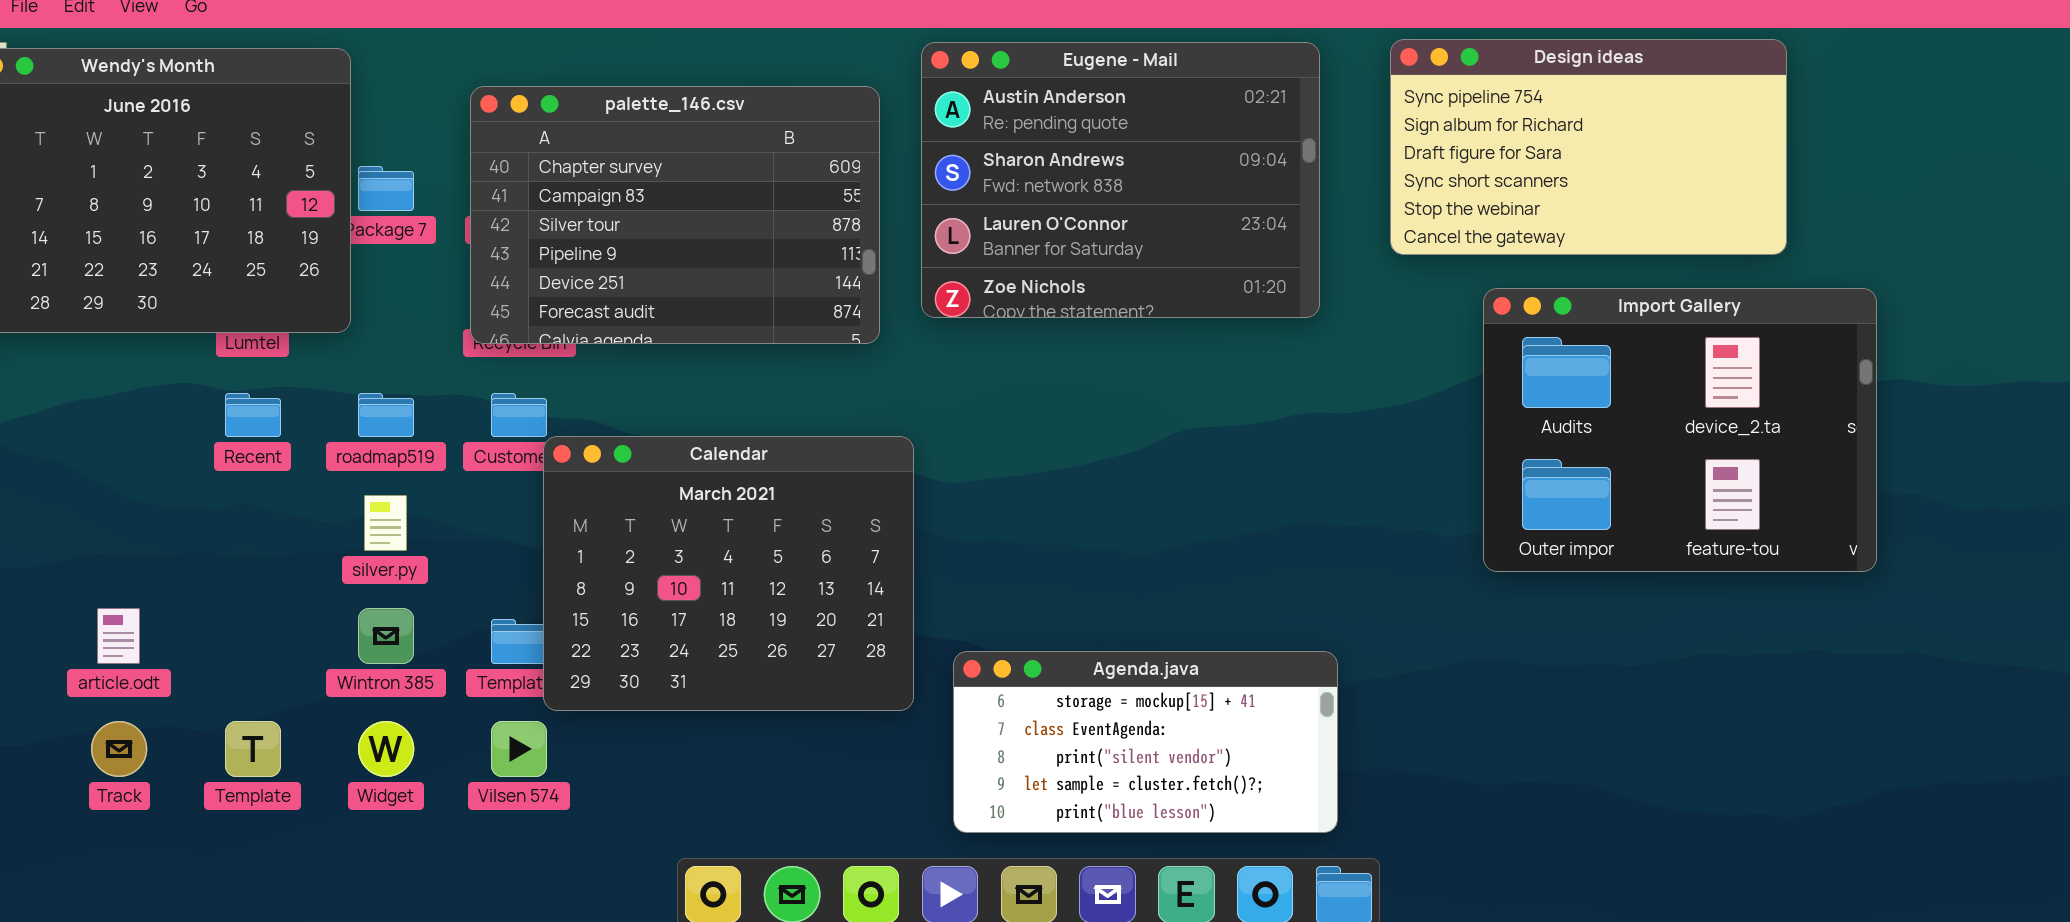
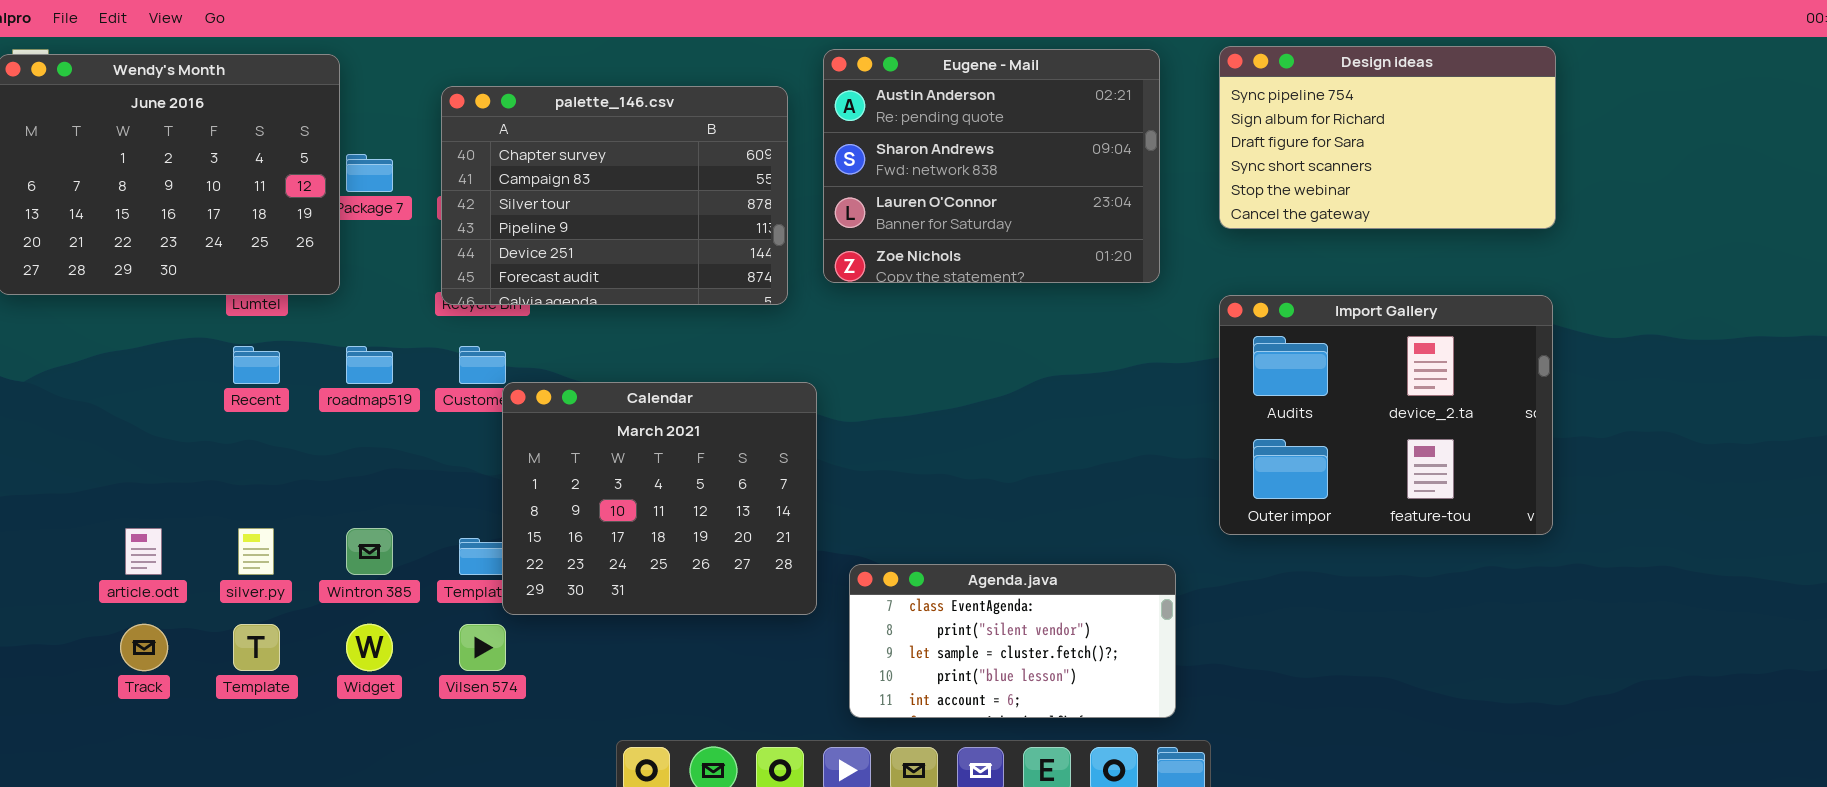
Import Gallery: [1483,288,1877,572] -> [1219,295,1553,535], moved
silver.py: [364,495,407,551] -> [238,528,274,575], moved
Agenda.java: [953,651,1338,833] -> [849,564,1176,718], scrolled down 1 row

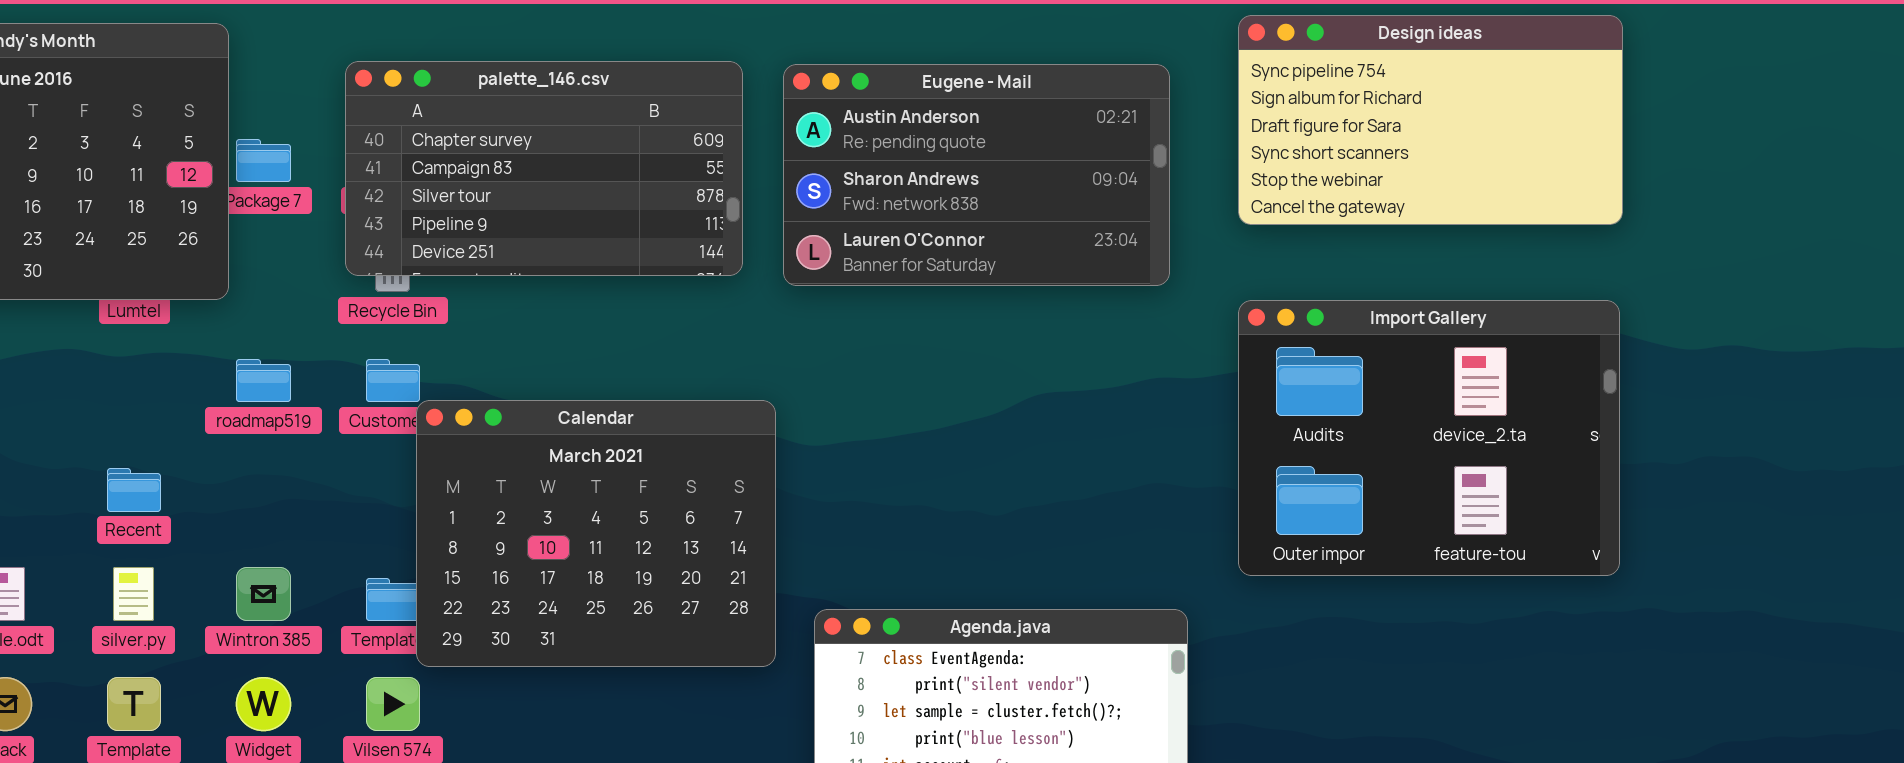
Eugene - Mail: [823,49,1160,283] -> [783,64,1170,286], resized
palette_146.csv: [441,86,788,305] -> [345,61,743,276], resized
Recent: [233,346,280,384] -> [107,468,161,512], moved

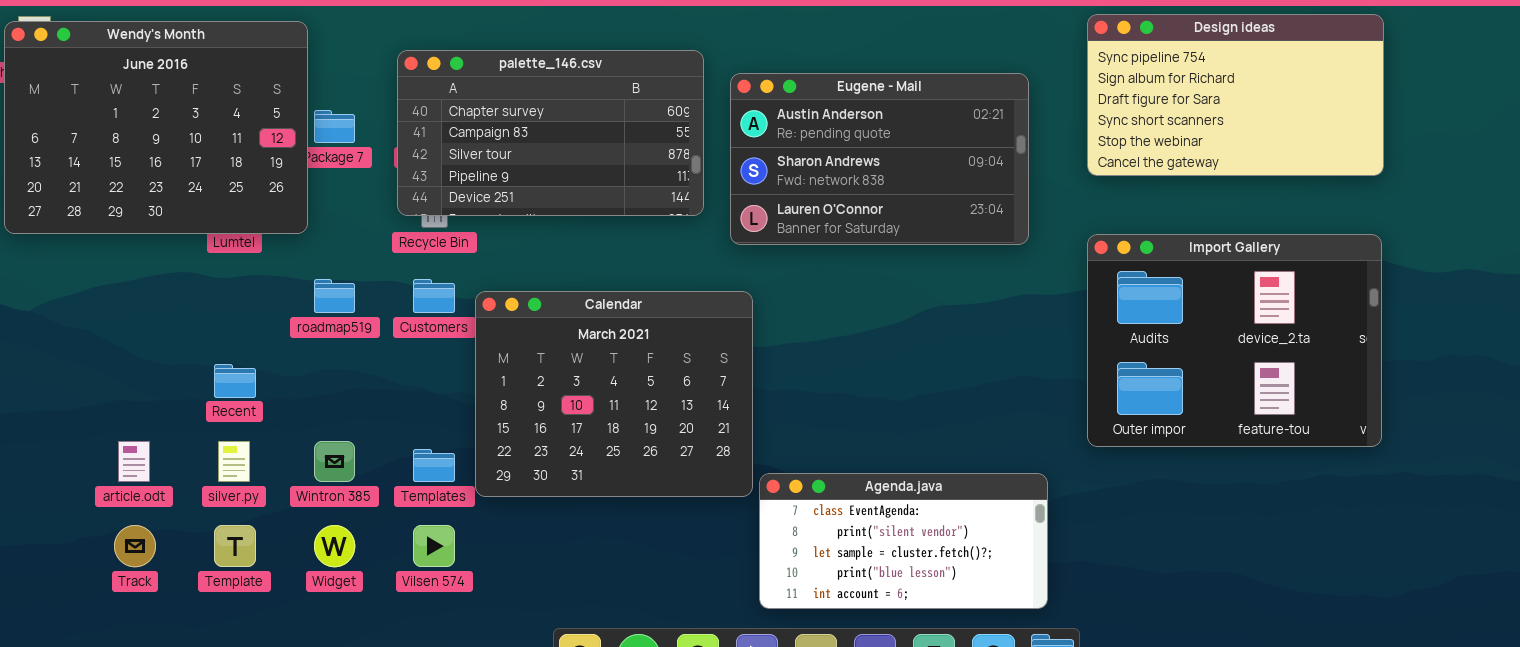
Eugene - Mail: [783,64,1170,286] -> [730,73,1029,245], moved
Calendar: [416,400,776,667] -> [475,291,753,497], moved

